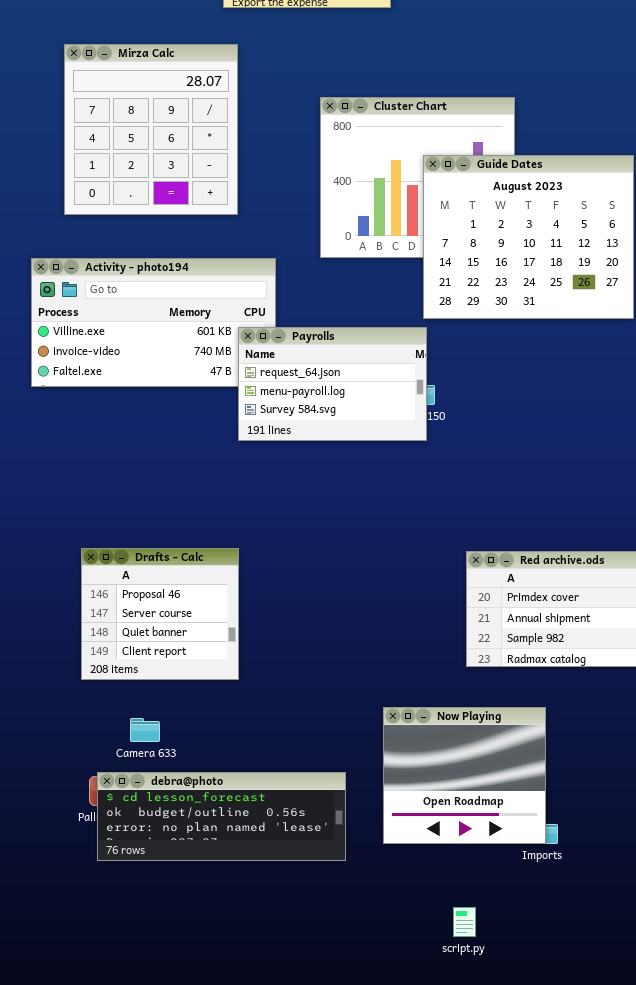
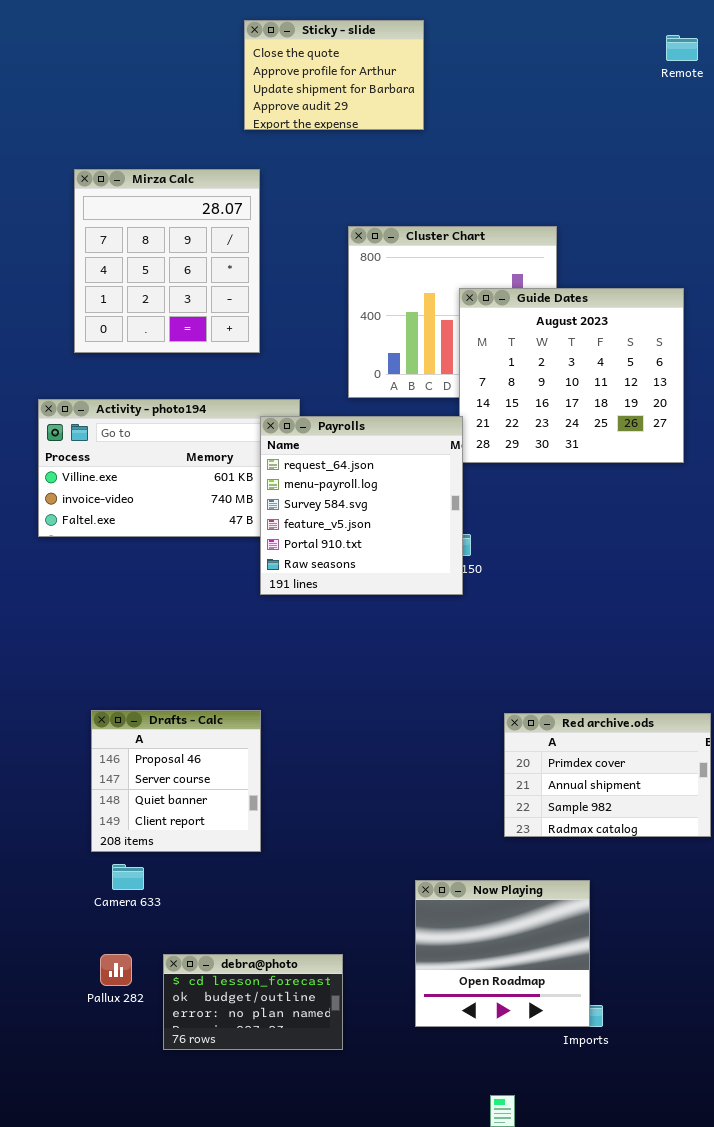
Payrolls: [238,327,427,441] -> [260,416,463,595], resized
Camera 633: [130,718,160,742] -> [112,864,144,890], moved
debra@photo: [97,772,346,861] -> [163,954,343,1050], moved, resized

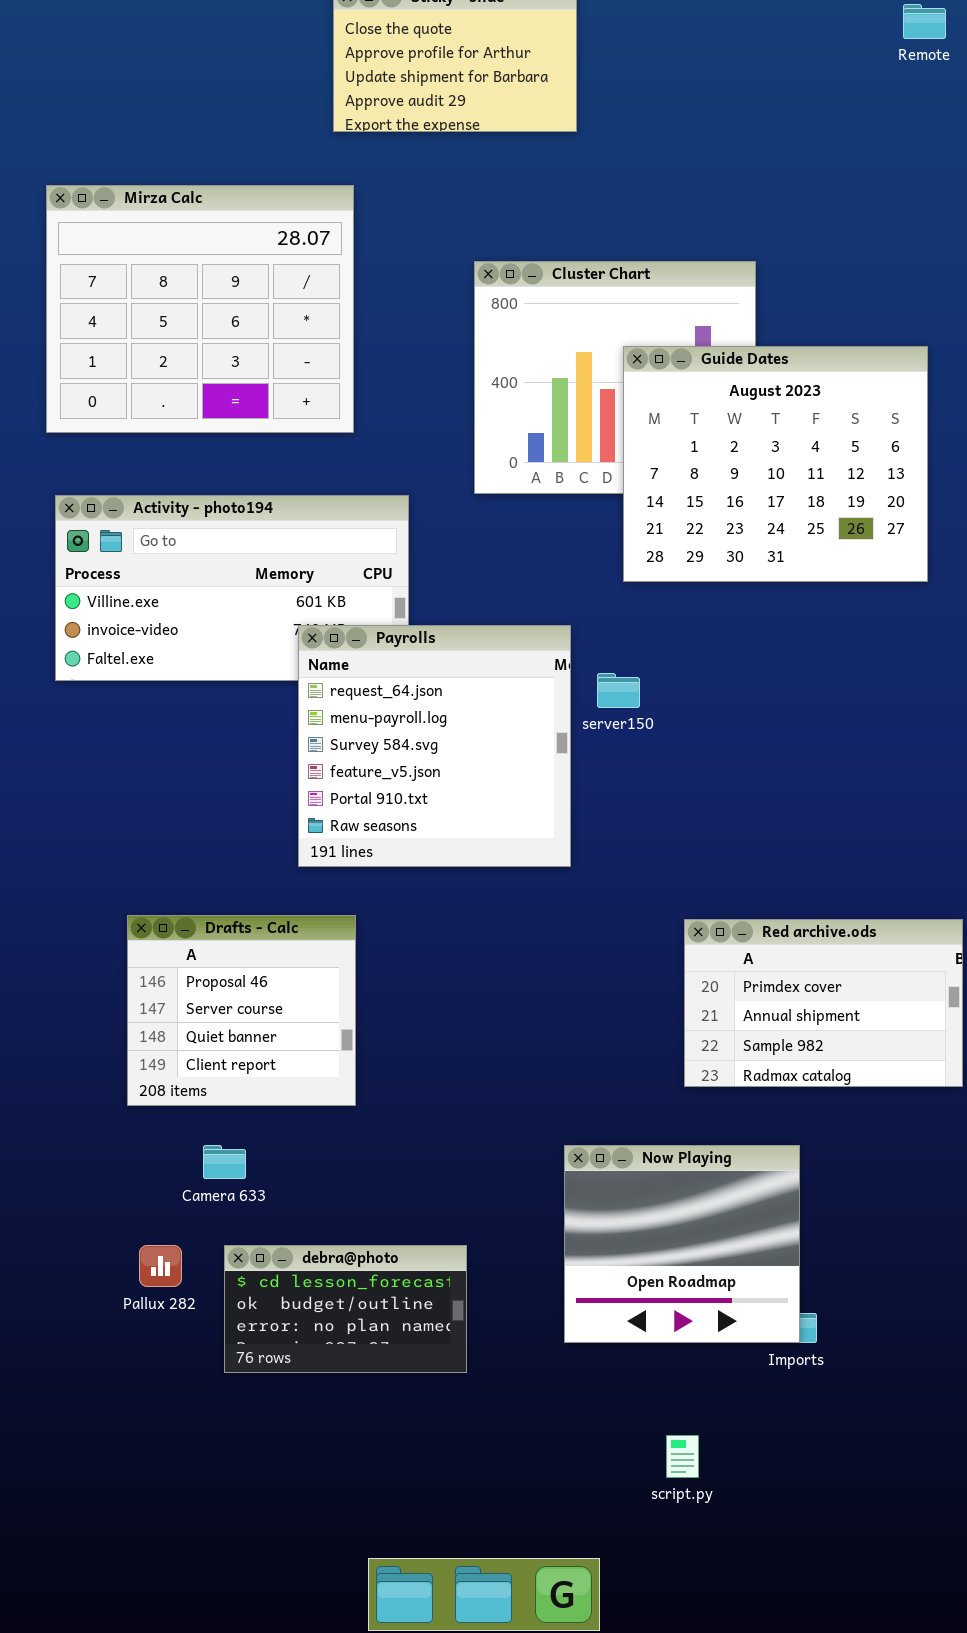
Mirza Calc: [74,169,260,353] -> [46,185,354,433], resized
Payrolls: [260,416,463,595] -> [298,625,571,867], moved
Camera 633: [112,864,144,890] -> [203,1145,246,1179], moved

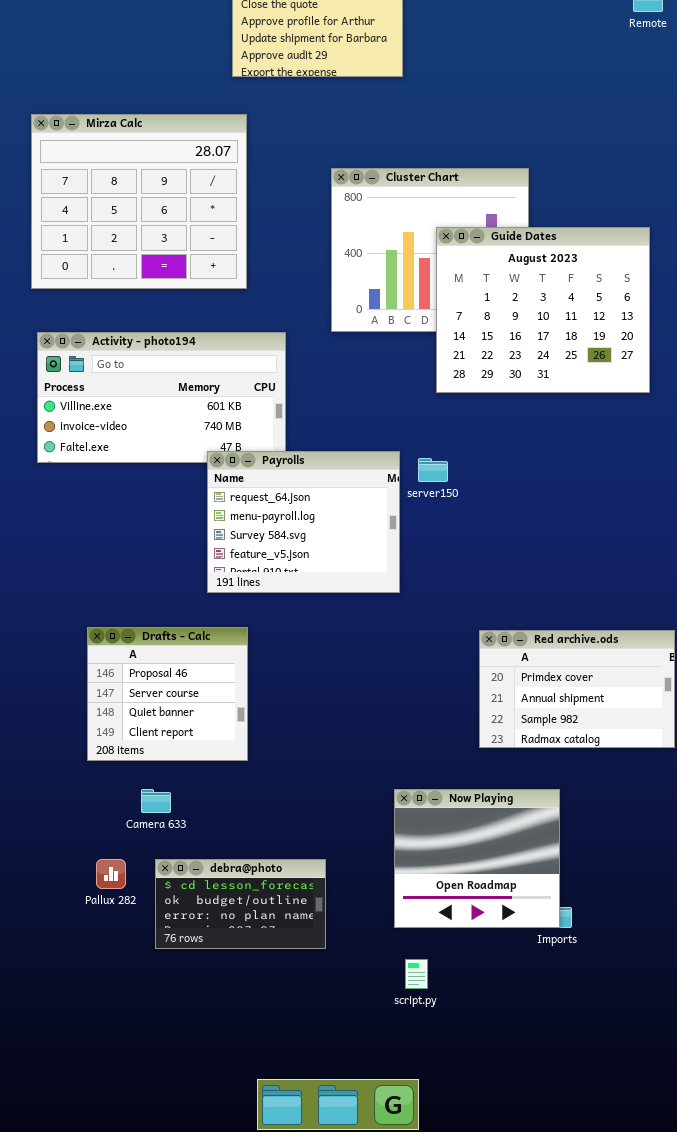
Payrolls: [298,625,571,867] -> [207,451,400,593], resized
script.py: [666,1435,699,1478] -> [405,959,428,989], moved

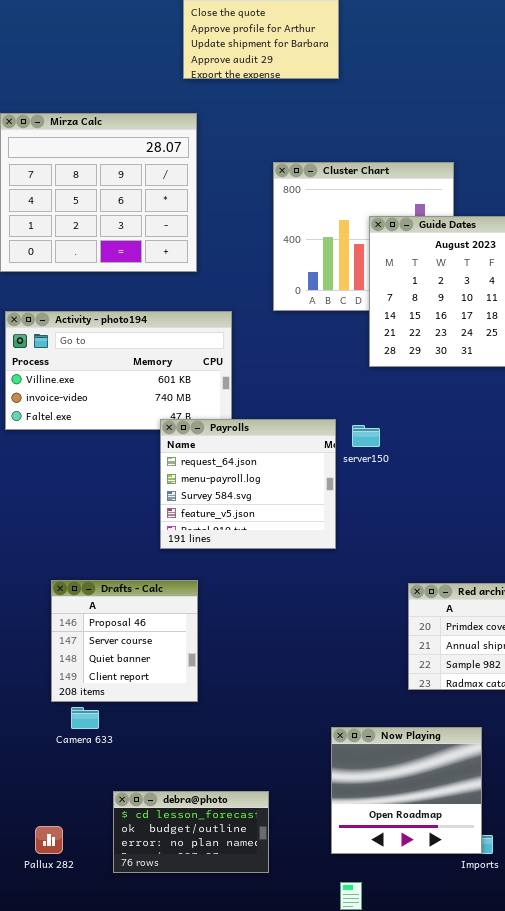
Camera 633: [141,789,171,813] -> [71,707,99,729], moved
Pallux 282: [96,859,126,889] -> [35,826,63,854], moved

